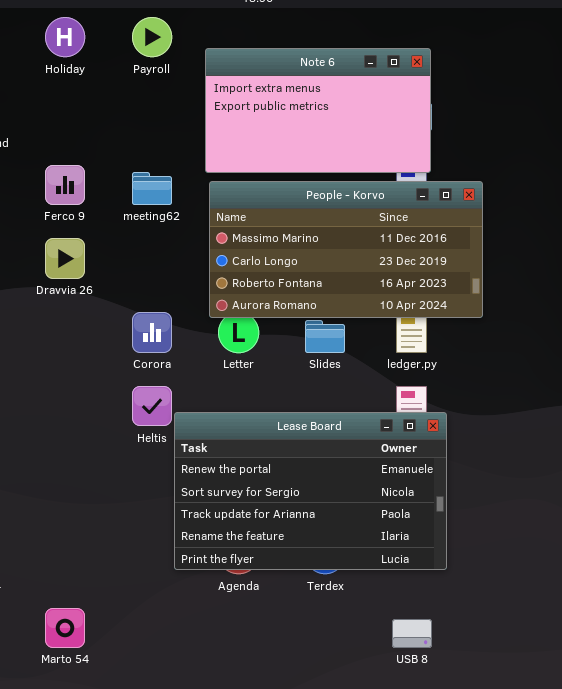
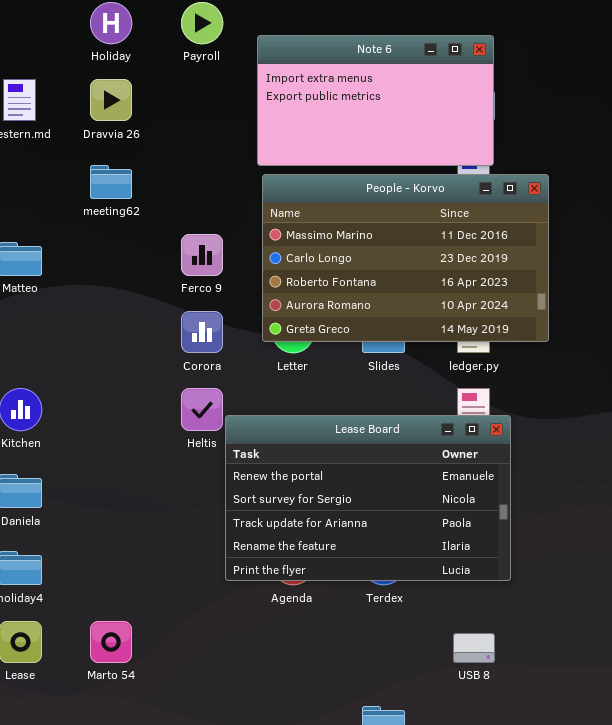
Ferco 9: [45,165,85,205] -> [181,234,223,276], moved
meeting62: [132,172,172,205] -> [90,165,132,199], moved
People - Korvo: [209,181,483,318] -> [262,174,549,342], resized
Dravvia 26: [45,238,85,279] -> [90,79,132,121], moved

